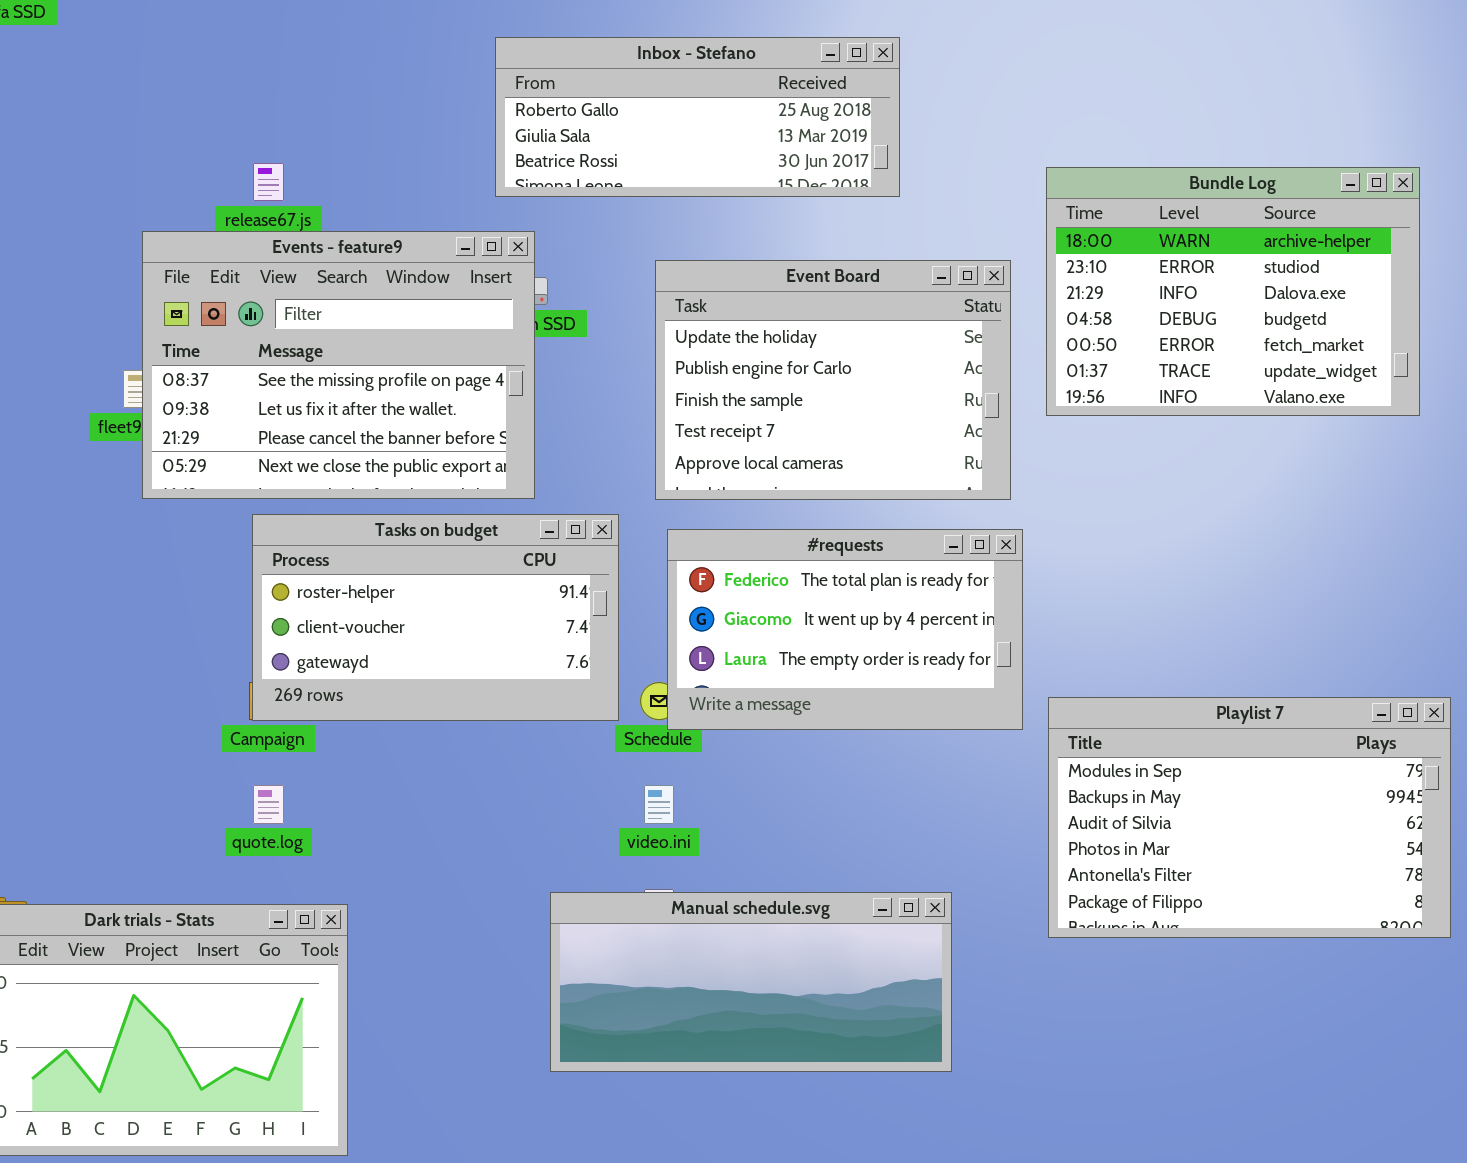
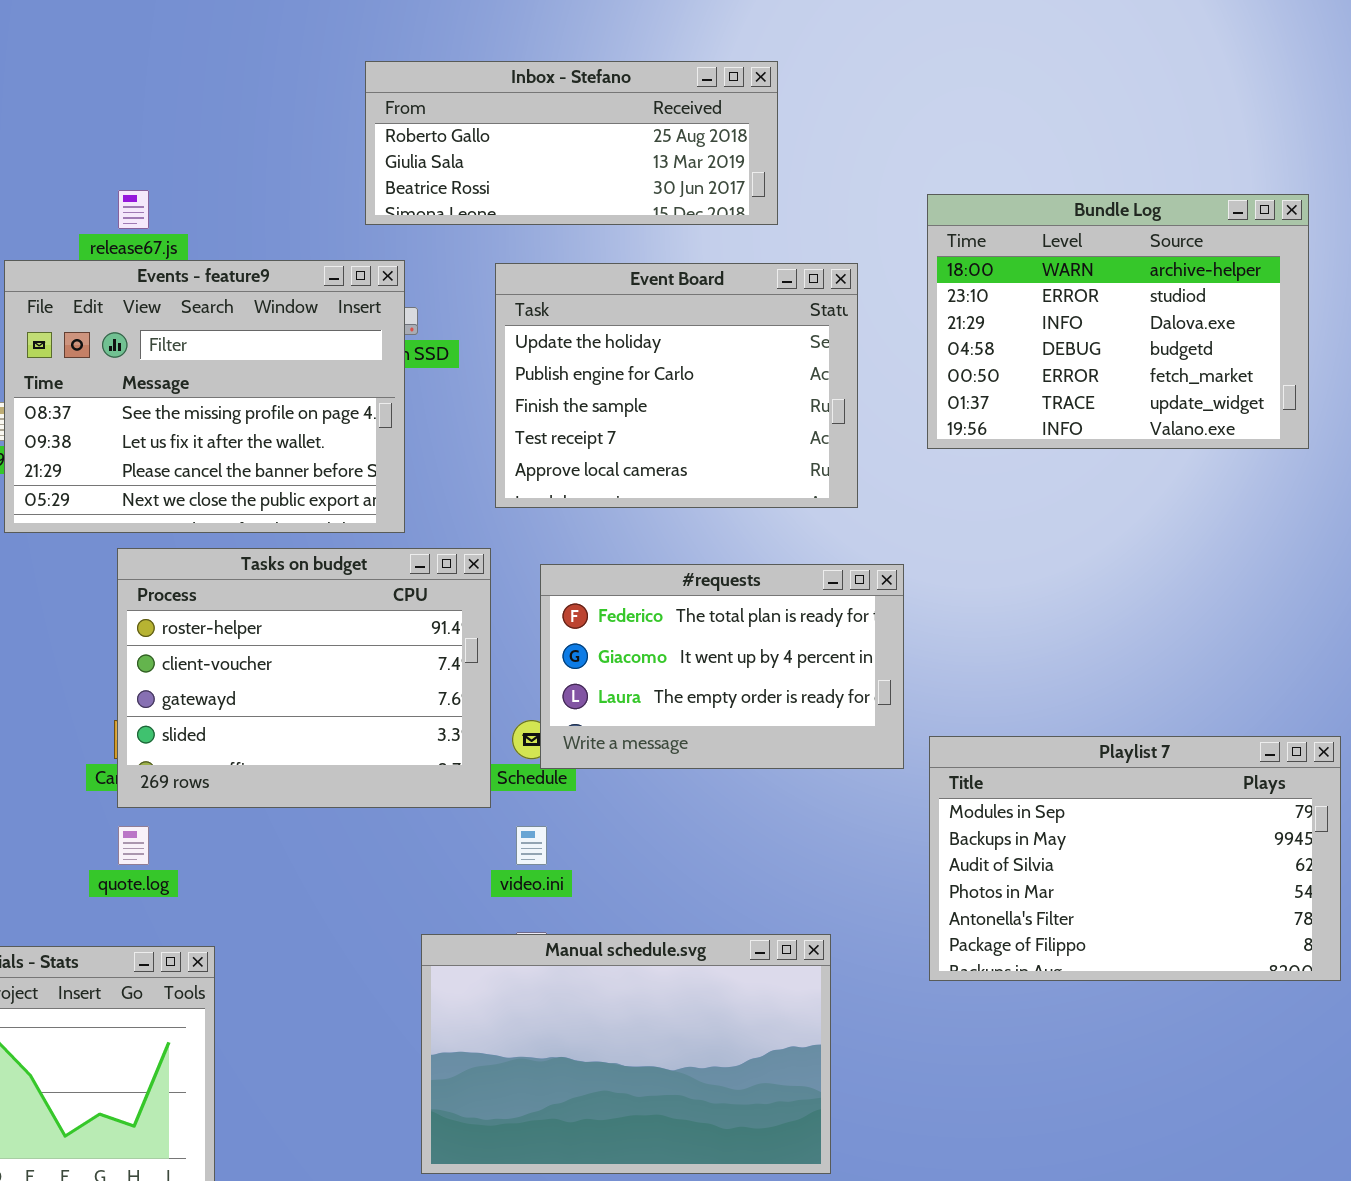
Event Board: [655,260,1011,500] -> [495,263,858,508], moved
Tasks on budget: [252,514,619,721] -> [117,548,491,808], resized
Manual schedule.svg: [550,892,952,1072] -> [421,934,831,1174], resized

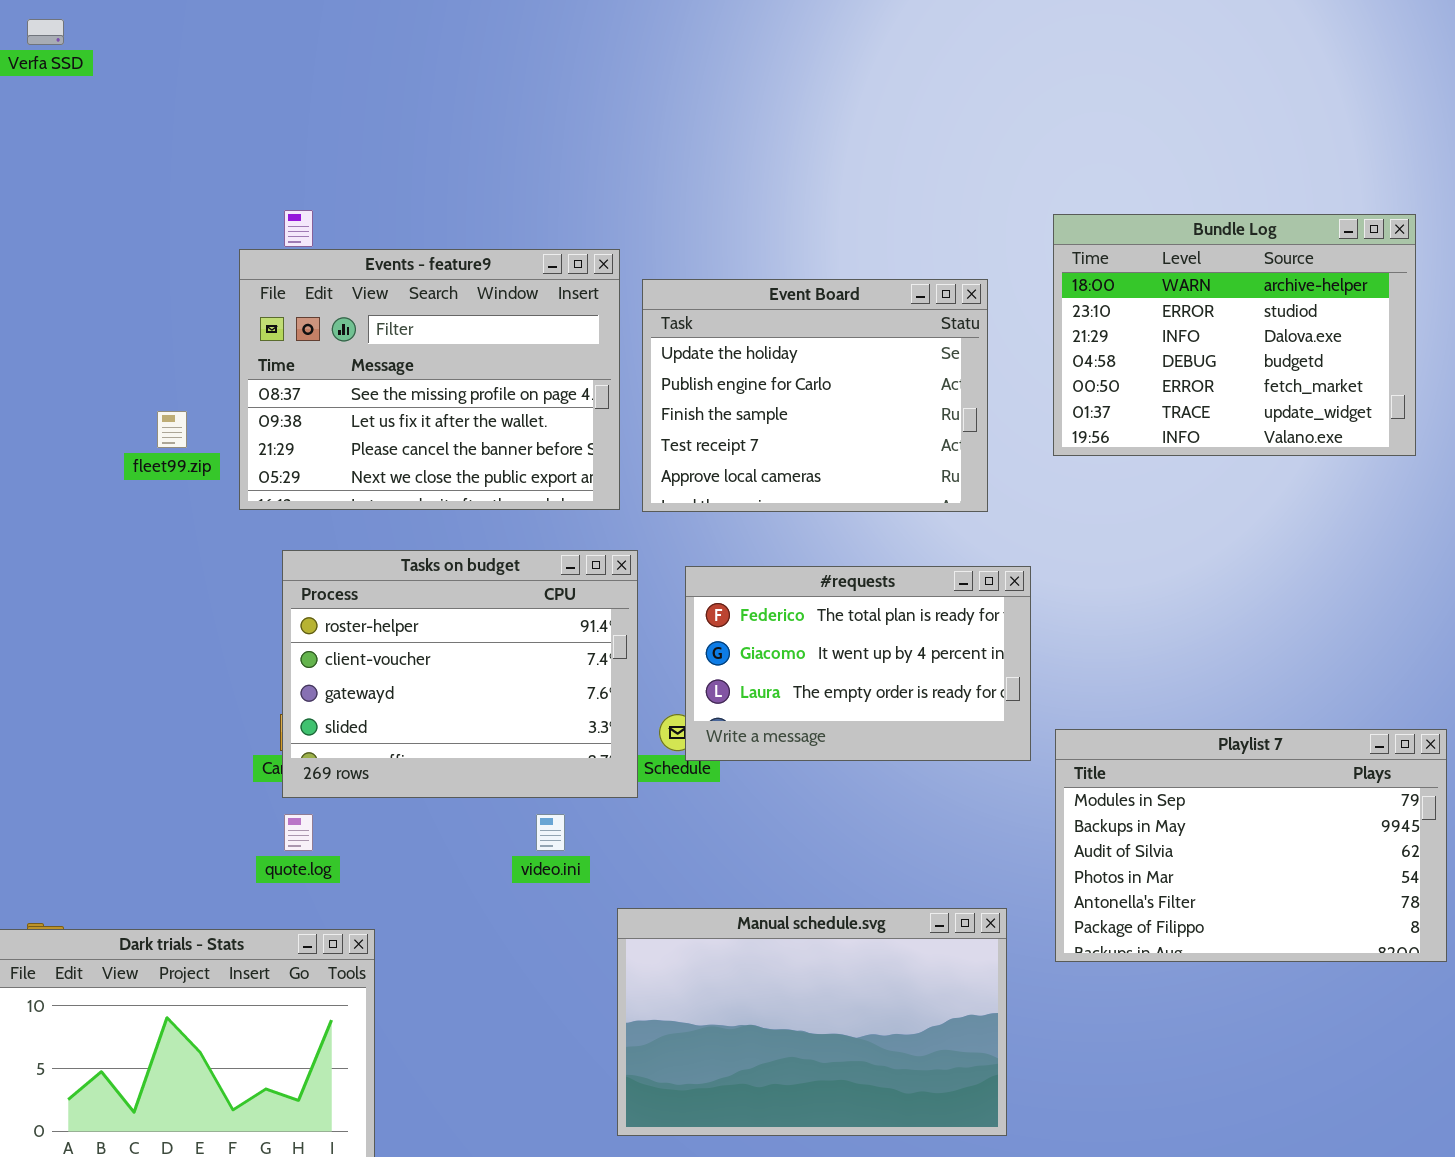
Inbox - Stefano: [365,61,778,225] -> none, closed
Events - feature9: [4,260,405,533] -> [239,249,620,510], moved
video.ini: [516,826,547,865] -> [536,814,565,851], moved
Manual schedule.svg: [421,934,831,1174] -> [617,908,1007,1136], moved

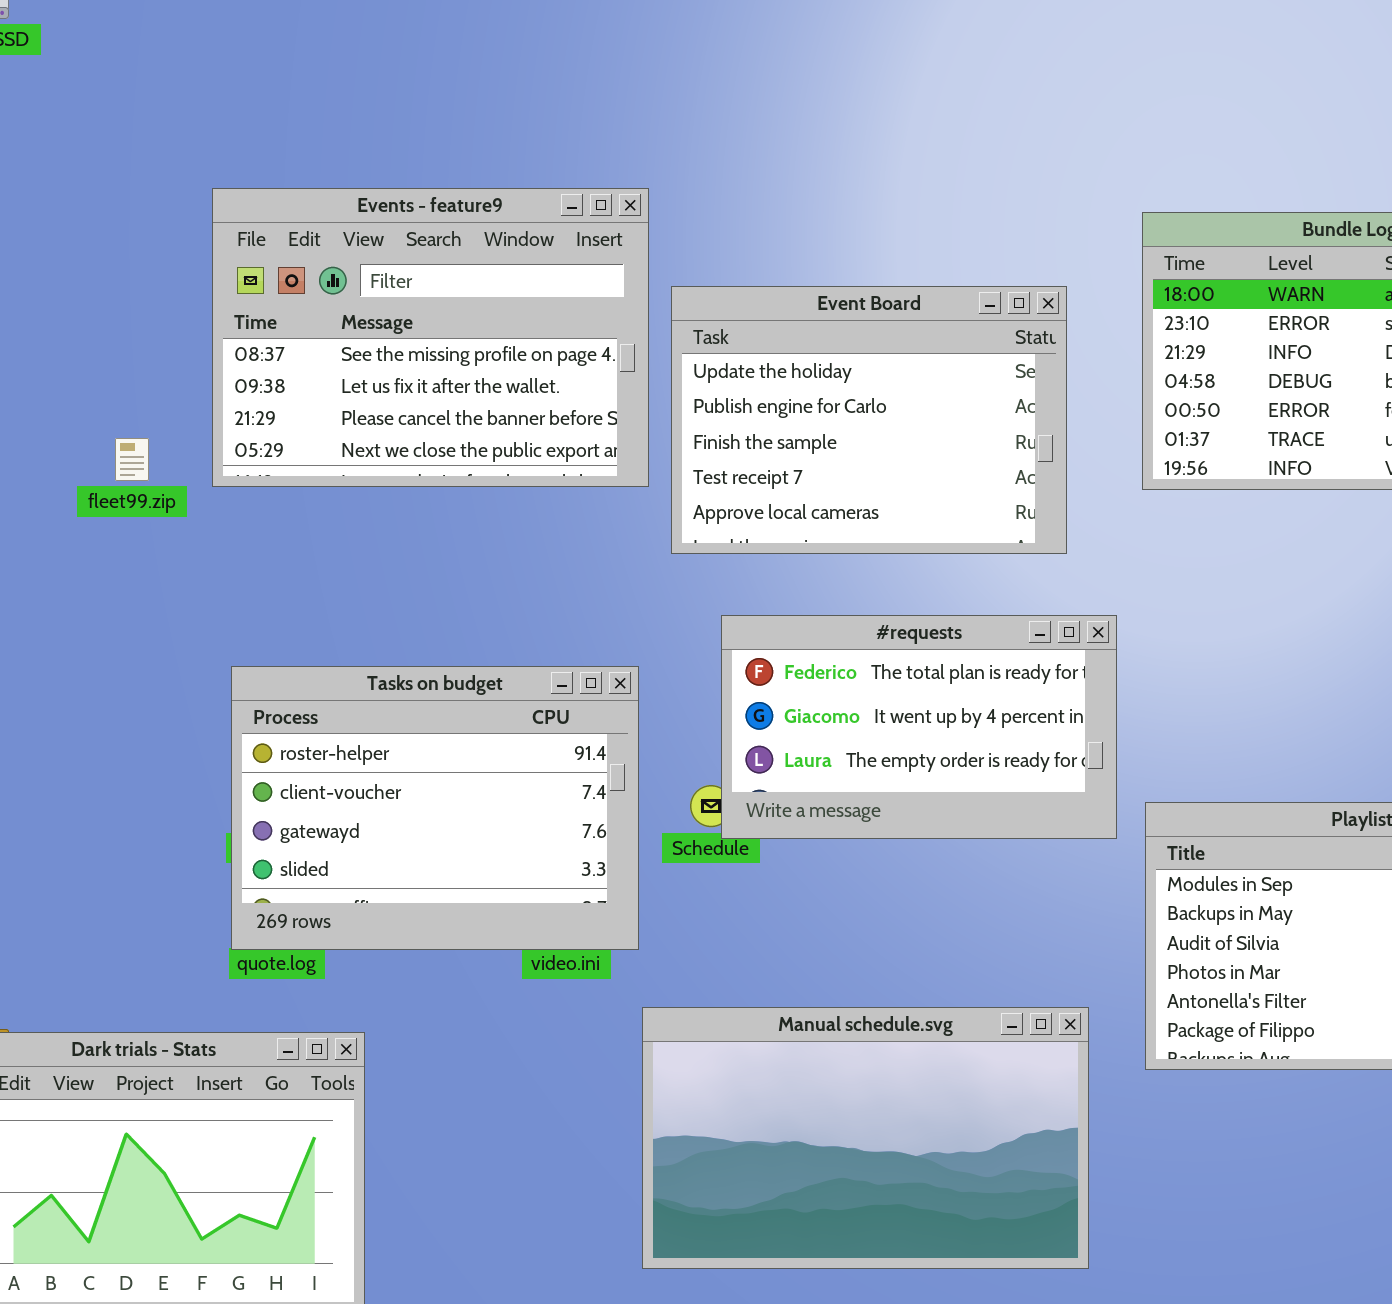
Events - feature9: [239,249,620,510] -> [212,188,649,487], moved
Tasks on budget: [282,550,638,798] -> [231,666,639,950], moved

